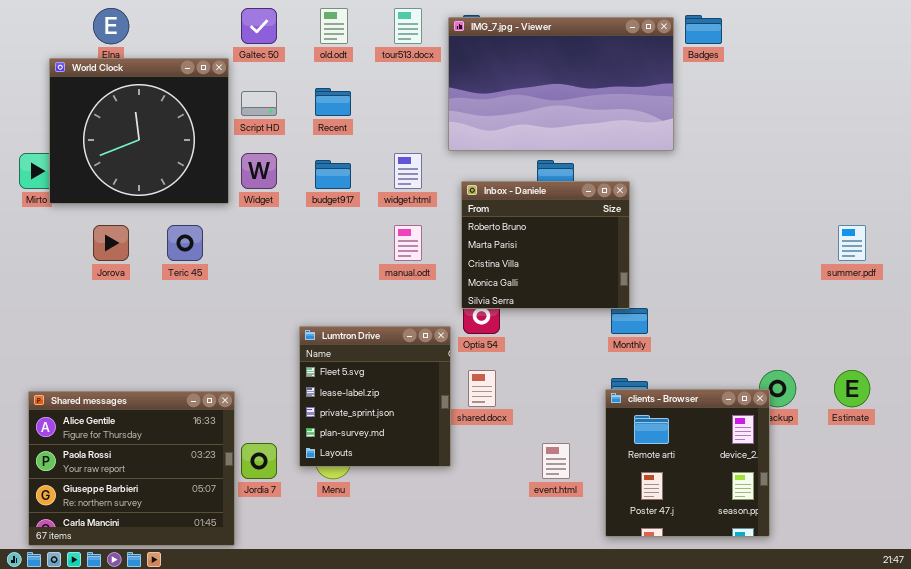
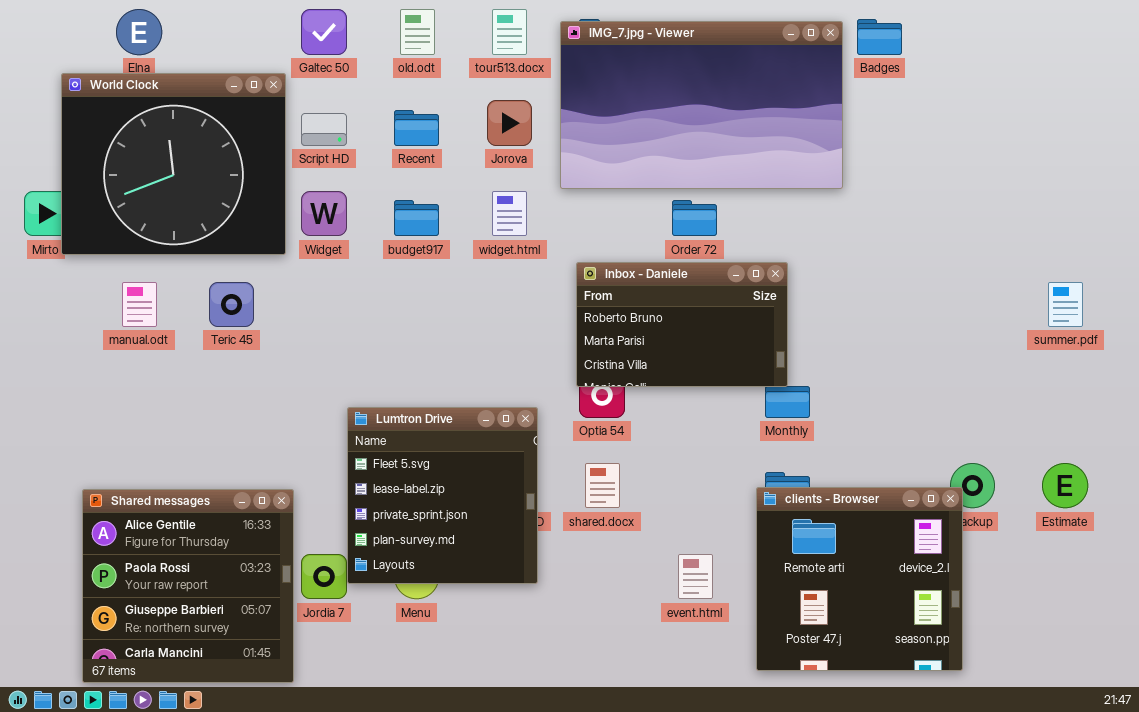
Inbox - Daniele: [461,181,630,309] -> [576,262,788,387], resized
Jorova: [93,225,129,261] -> [487,100,532,146], moved
manual.odt: [394,225,422,261] -> [122,282,157,327], moved
Lumtron Drive: [299,326,451,467] -> [347,407,538,584], moved
Shared messages: [28,391,235,546] -> [82,489,294,683], resized

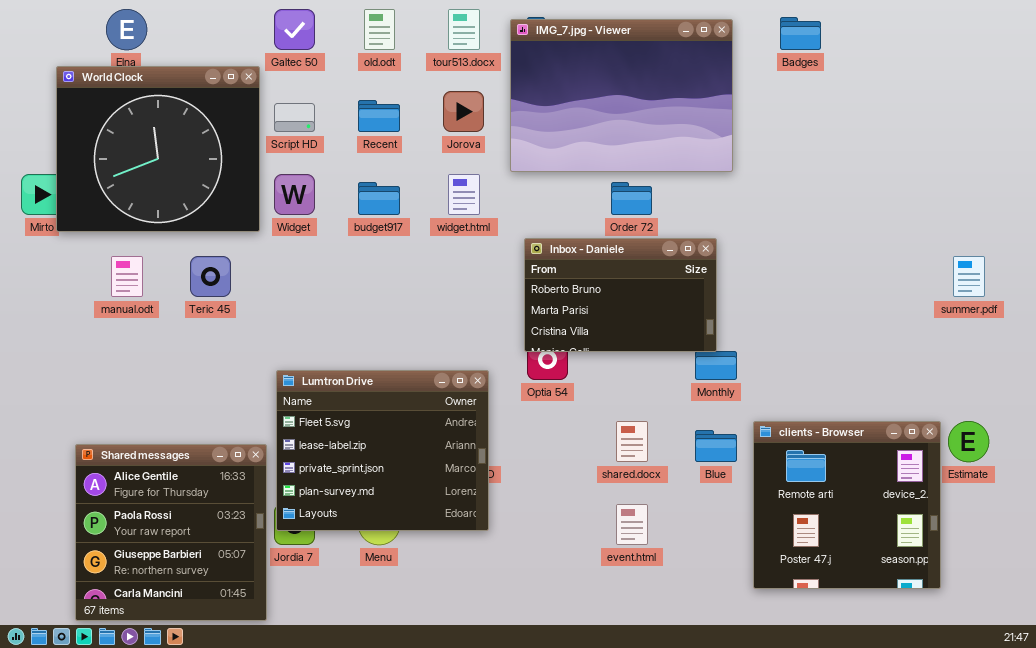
IMG_7.jpg - Viewer: [560,21,843,189] -> [510,19,733,172], resized
Lumtron Drive: [347,407,538,584] -> [276,370,489,531], resized
shared.docx: [585,463,620,508] -> [616,421,648,462], moved
clients - Browser: [756,487,963,671] -> [753,421,941,589], moved

